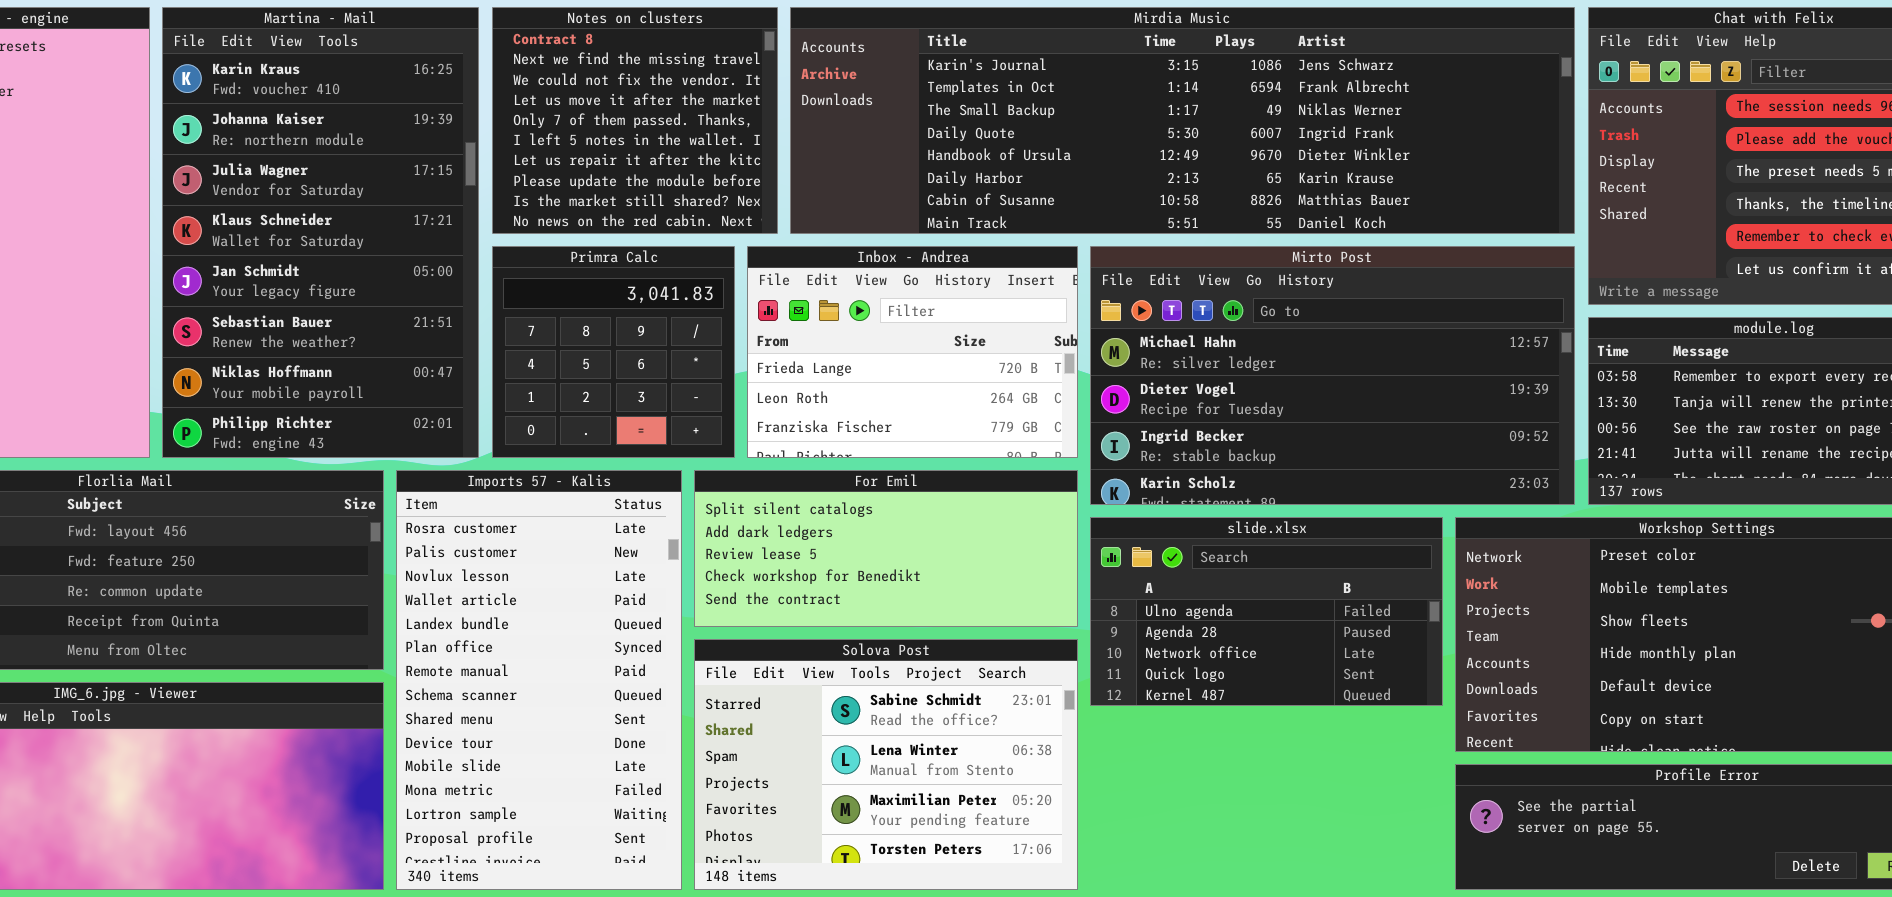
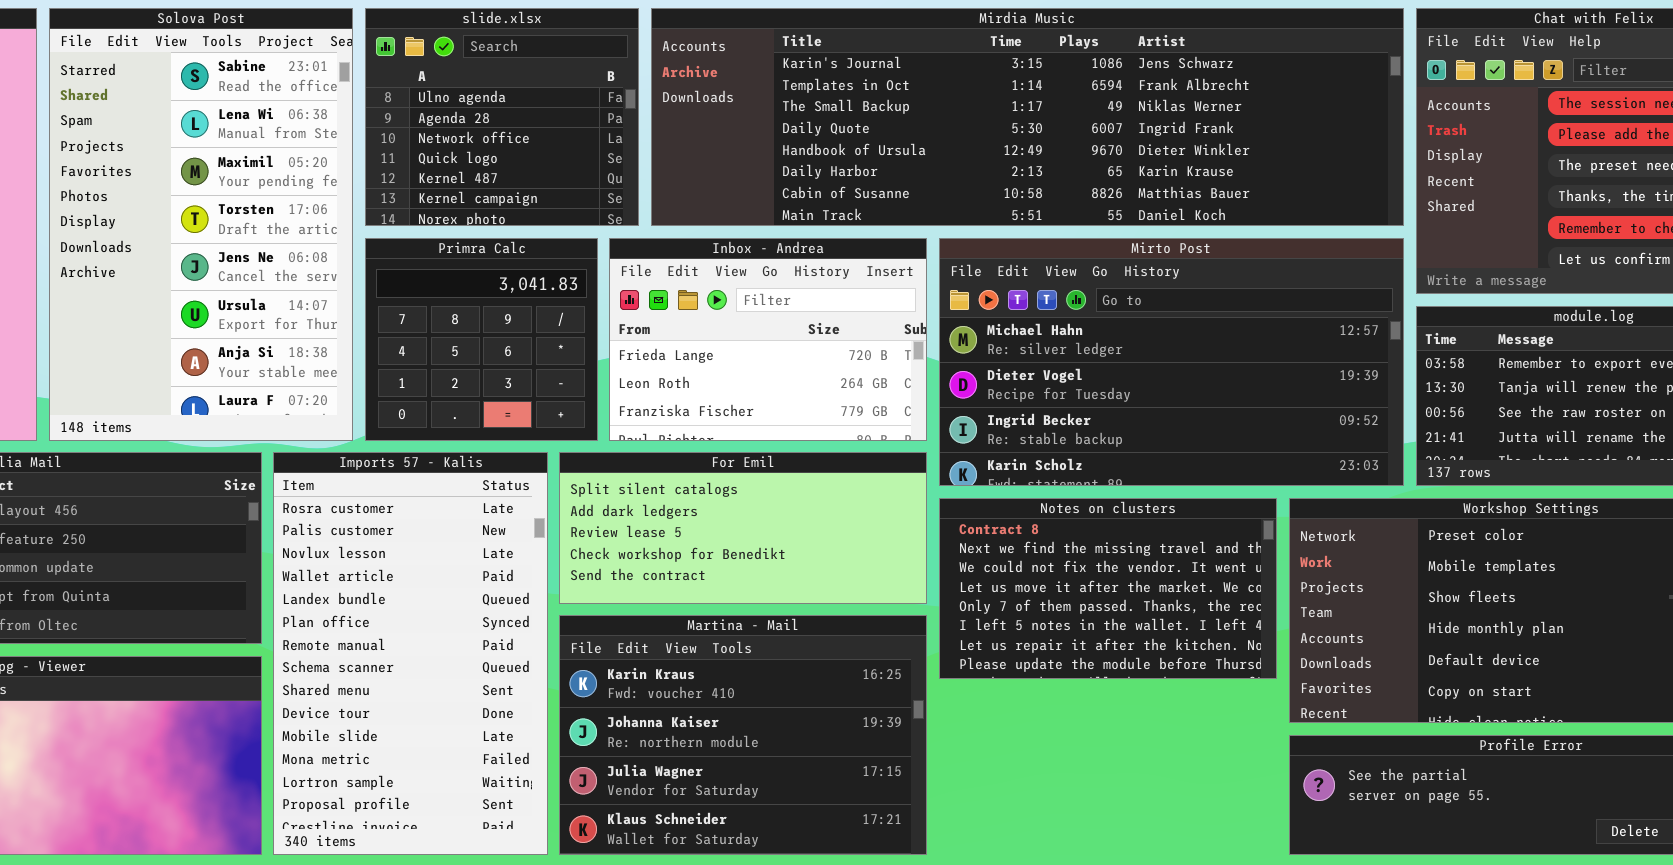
Martina - Mail: [162,7,479,458] -> [559,615,927,855], moved, resized
Notes on clusters: [492,7,778,234] -> [939,498,1277,679], moved, resized
slide.xlsx: [1090,517,1443,706] -> [365,8,639,226], moved, resized
Solova Post: [694,639,1078,890] -> [49,8,353,441], moved, resized

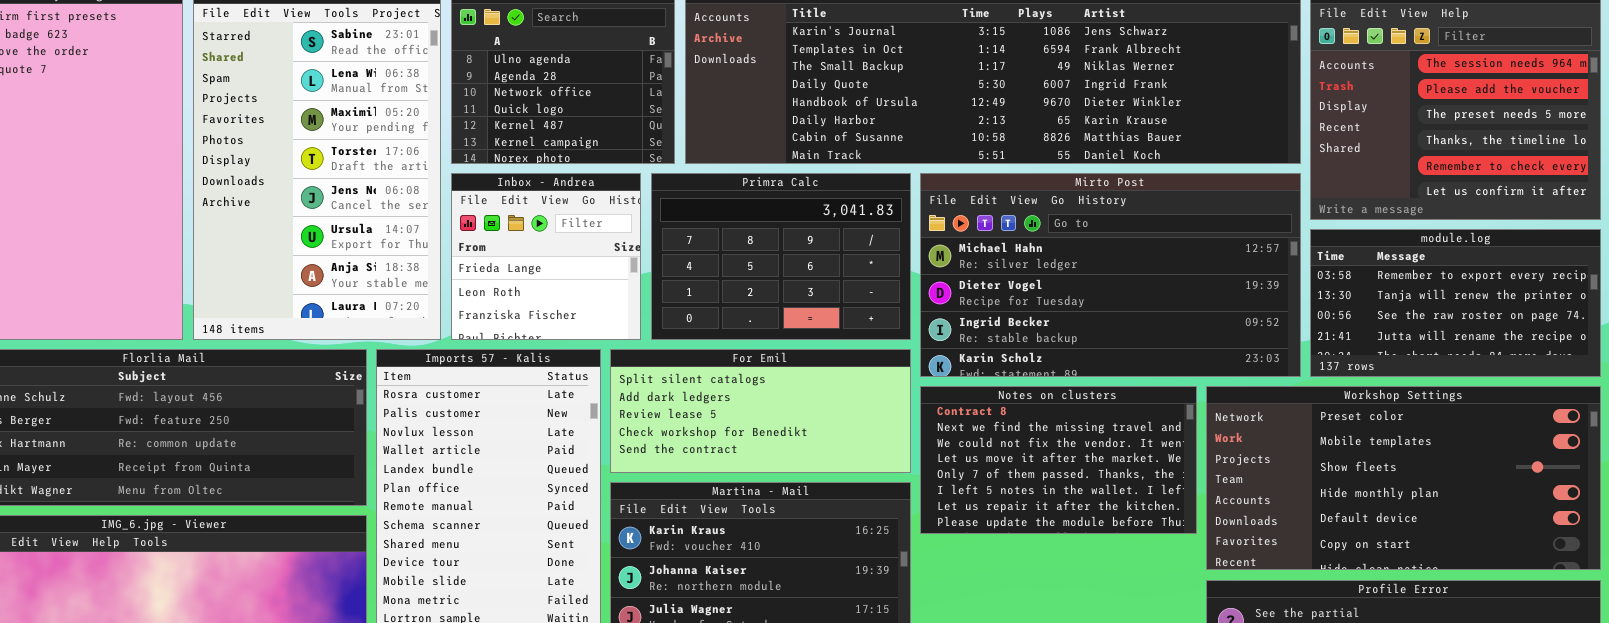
Primra Calc: [365,238,598,441] -> [651,173,911,340], moved, resized
Inbox - Andrea: [609,238,927,441] -> [451,173,641,340], moved, resized

